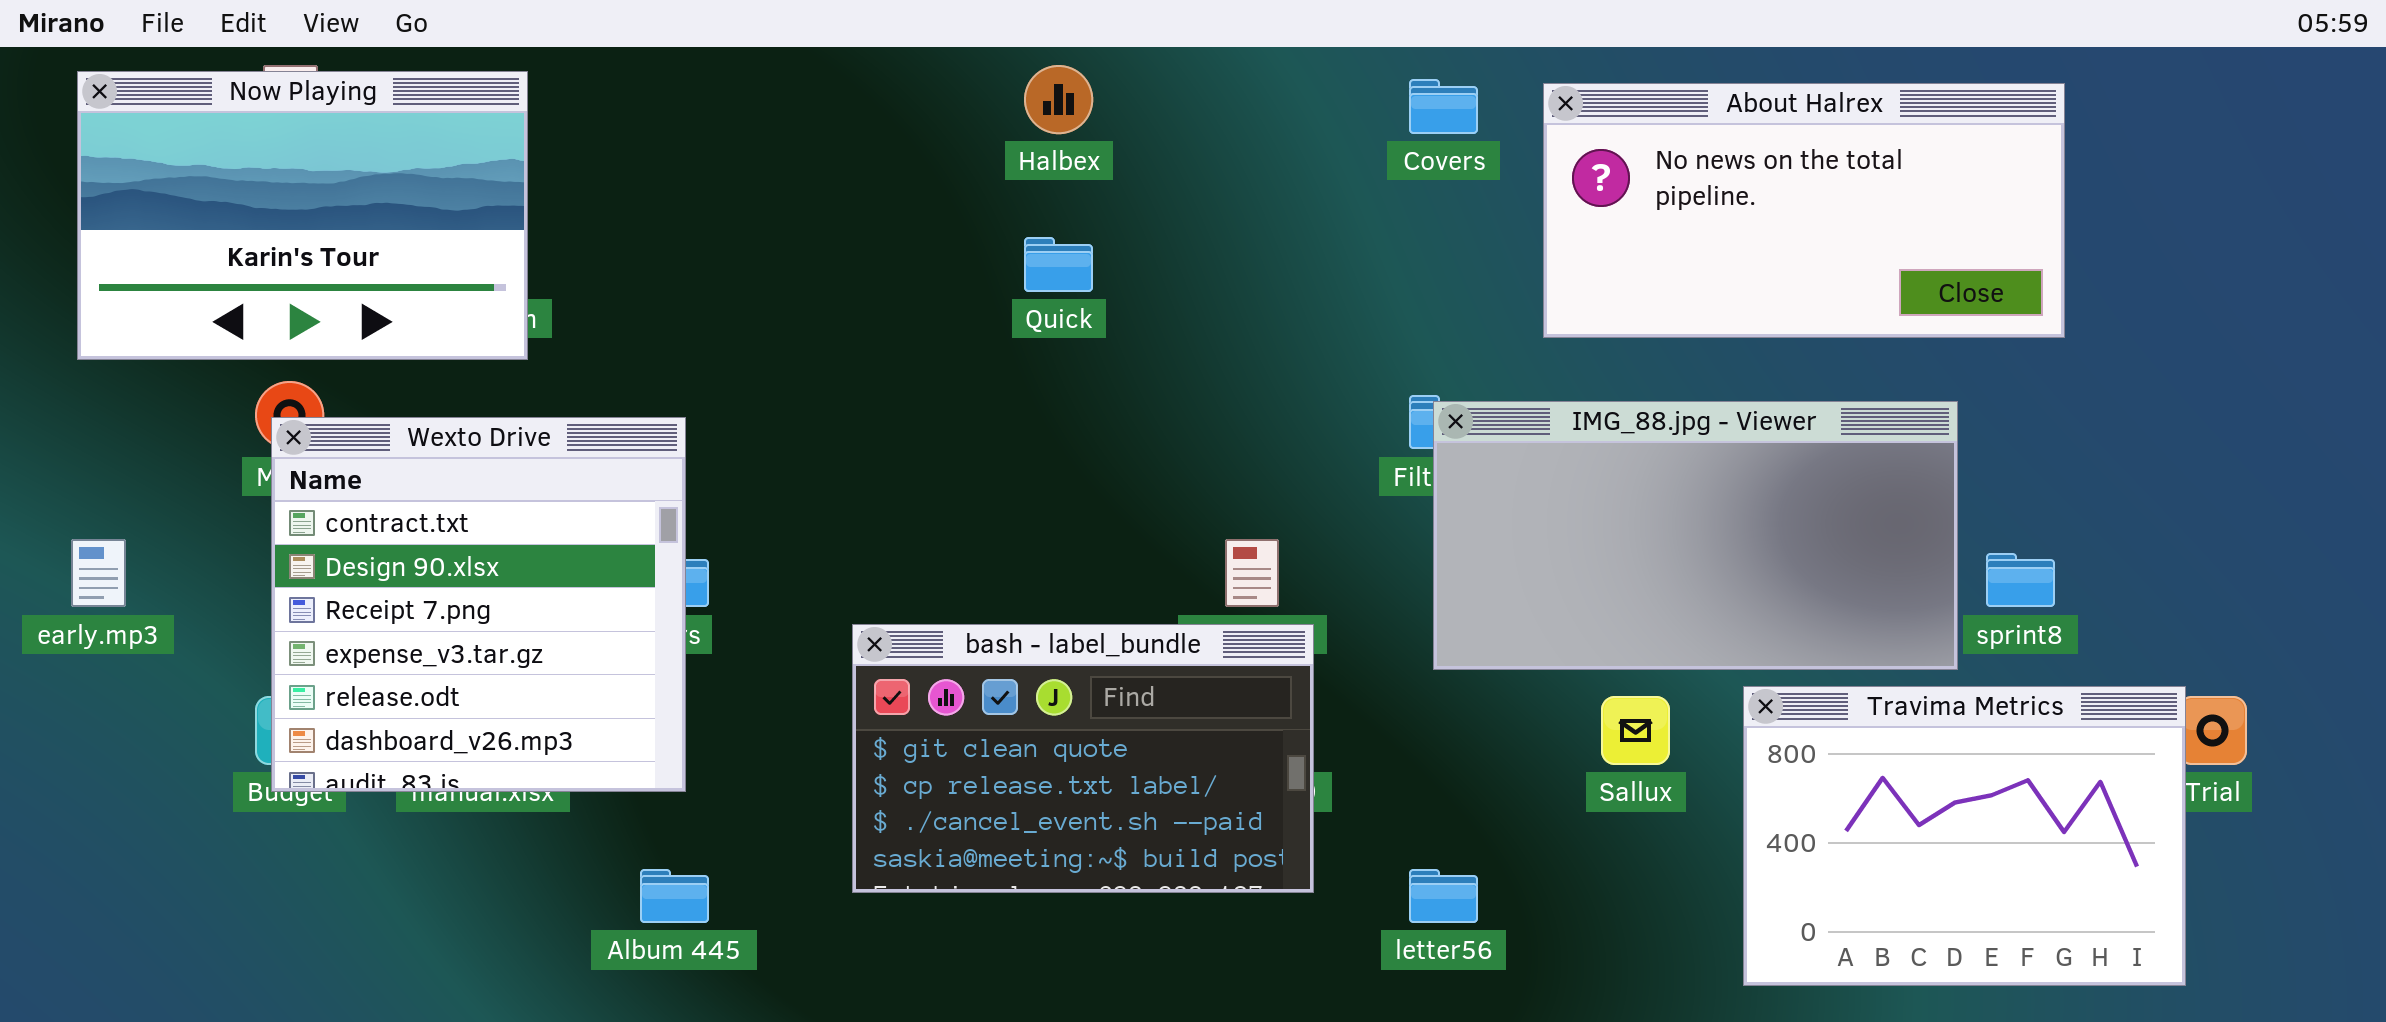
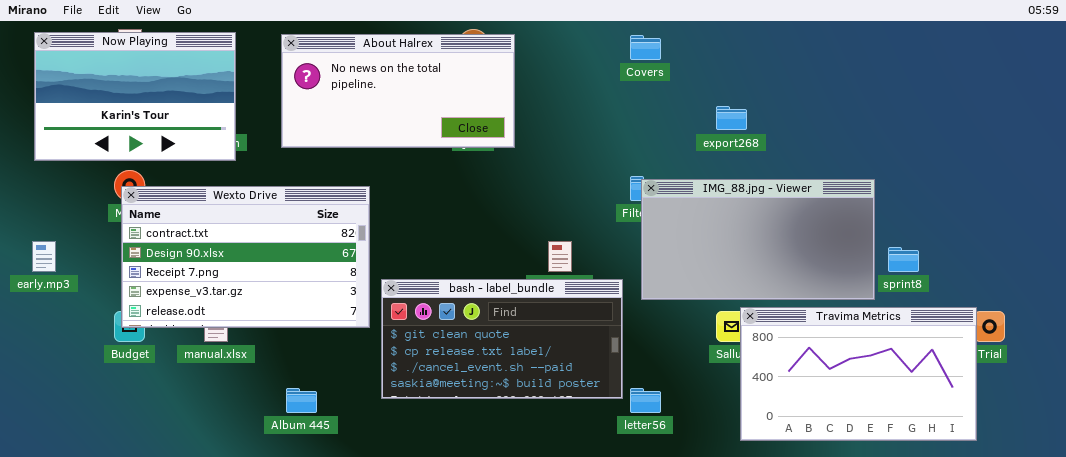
About Halrex: [1543,83,2065,338] -> [281,34,515,148], moved
Wexto Drive: [271,417,686,792] -> [121,186,370,328], resized
bash - label_bundle: [852,624,1314,893] -> [381,279,623,399], resized
Travima Metrics: [1743,686,2186,986] -> [740,307,977,441], resized

